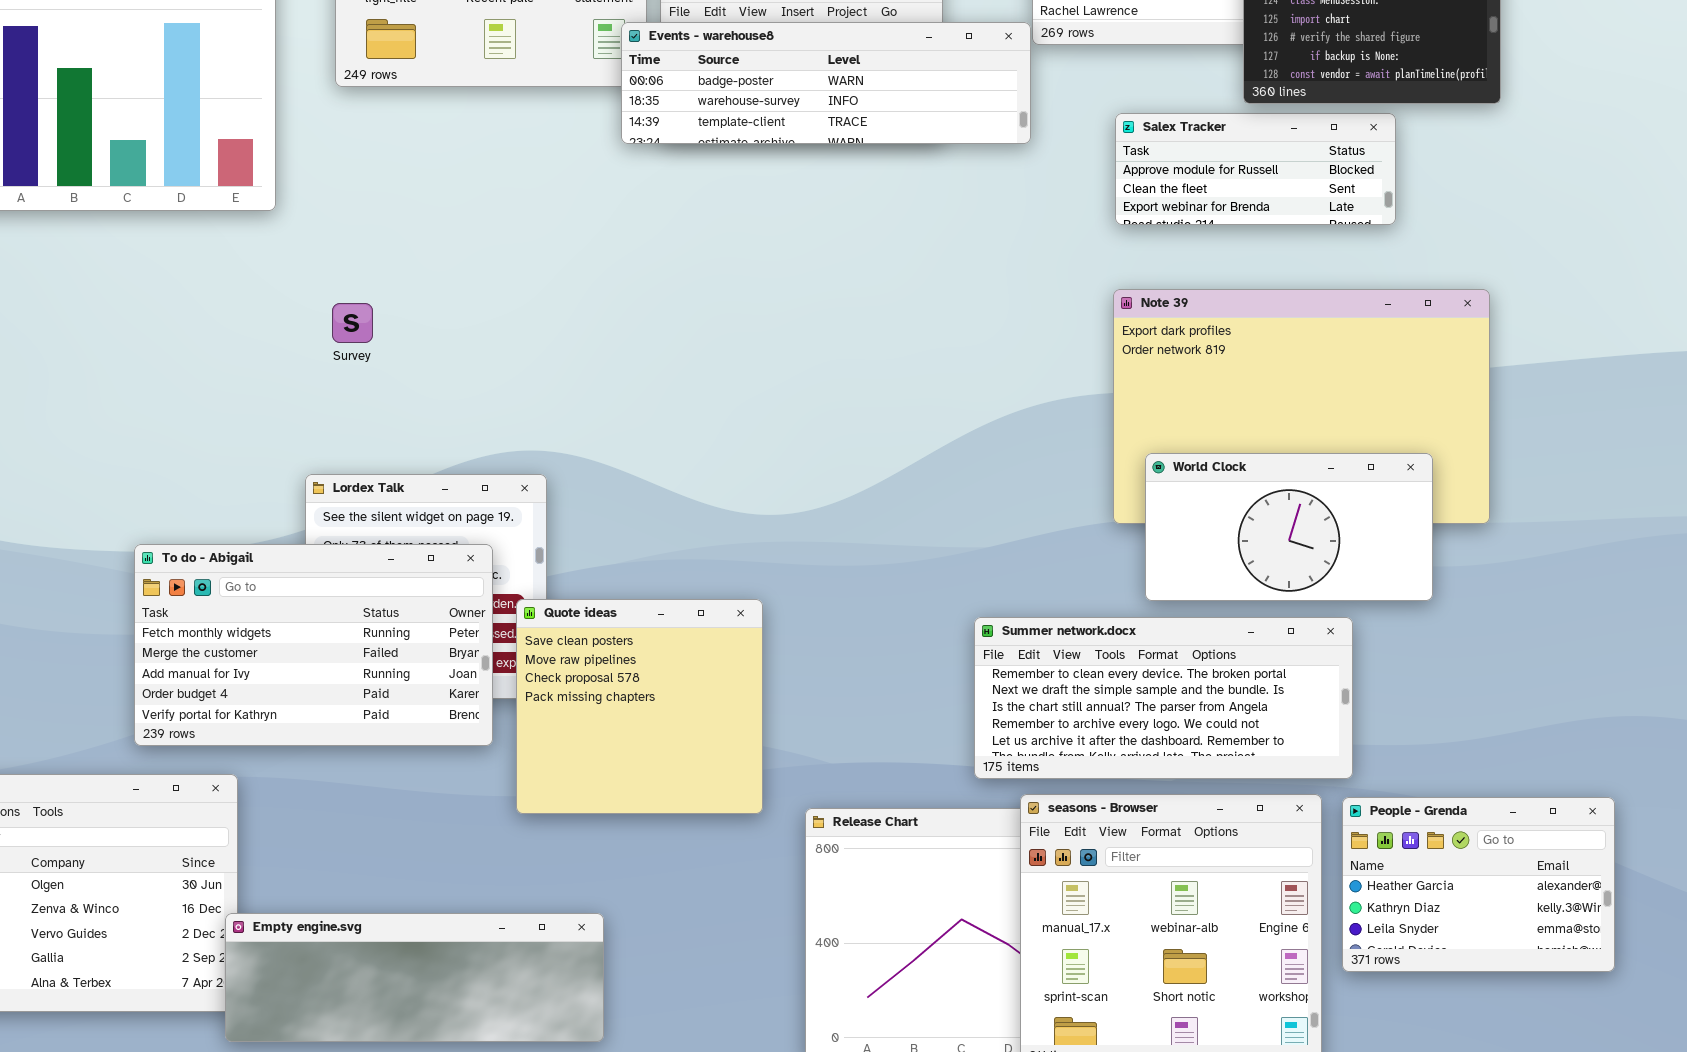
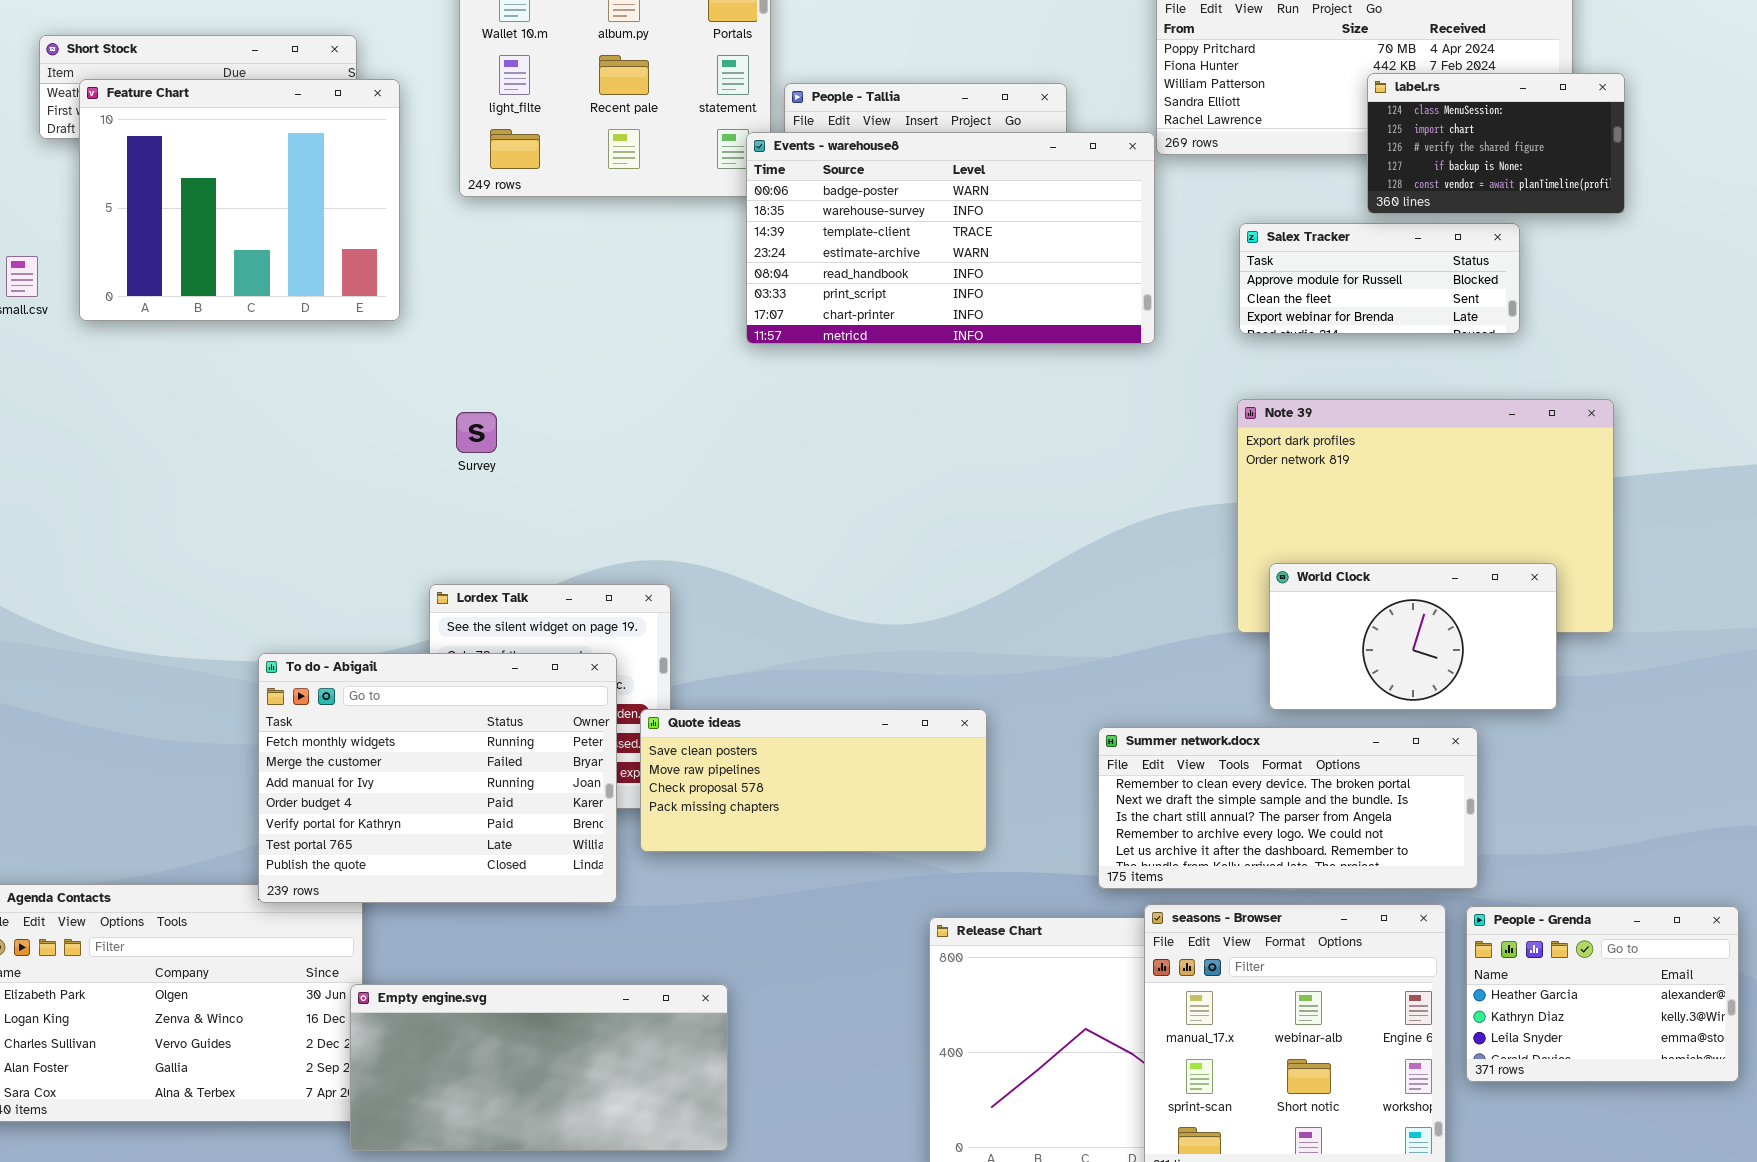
Events - warehouse8: [621,22,1031,144] -> [746,132,1155,344], resized
To do - Abigail: [134,544,493,746] -> [258,653,617,903], resized
Quote ideas: [516,599,763,814] -> [640,709,987,852], resized
Empty engine.svg: [225,913,604,1042] -> [350,984,728,1151], resized

